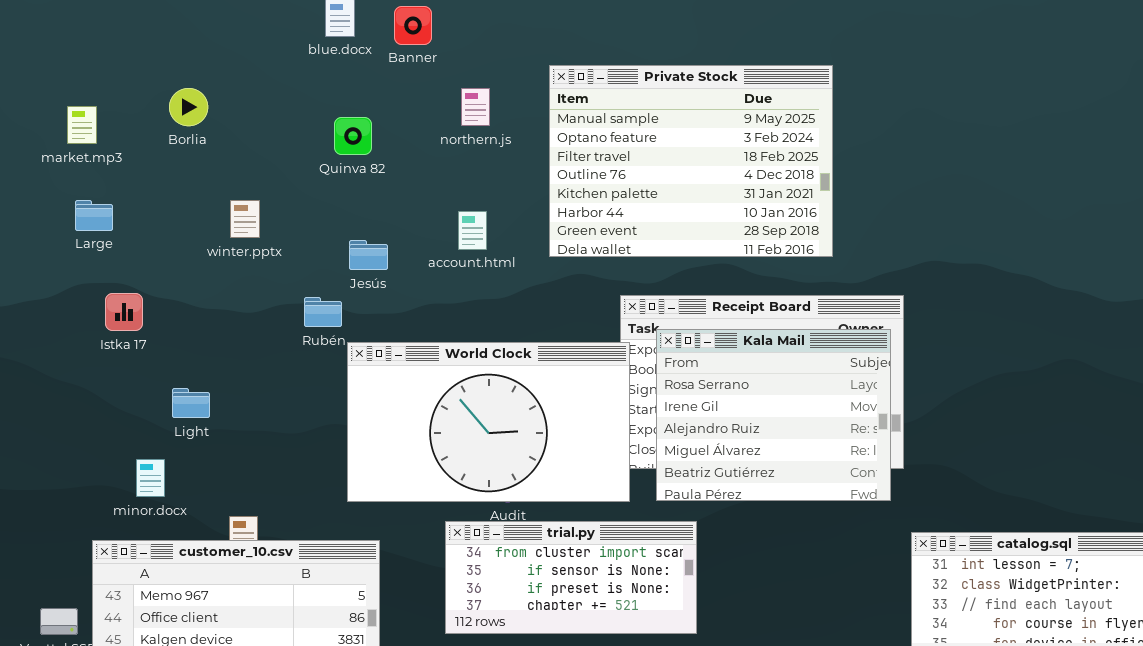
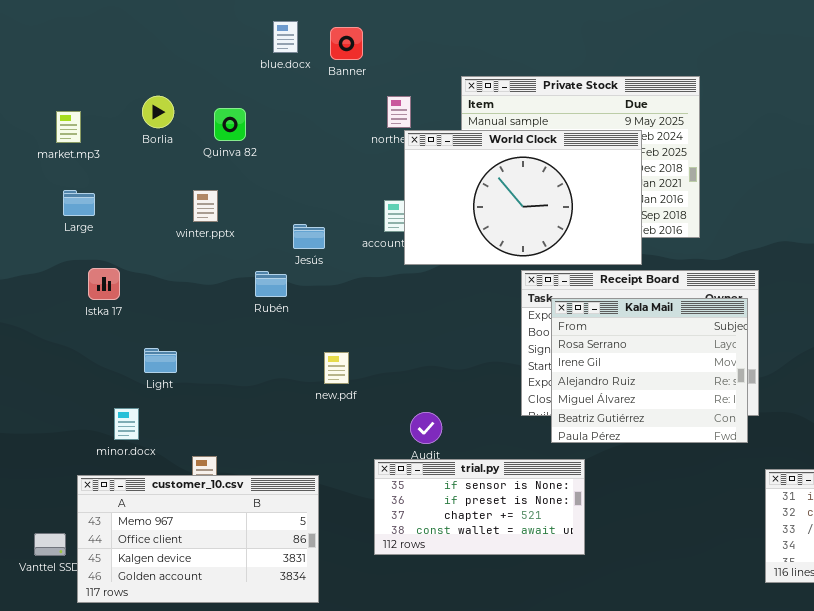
Quinva 82: [334,117,372,155] -> [214,108,246,141], moved
World Clock: [347,342,630,502] -> [404,130,642,265], moved
trial.py: [445,521,697,634] -> [374,459,585,555], scrolled down 1 row

